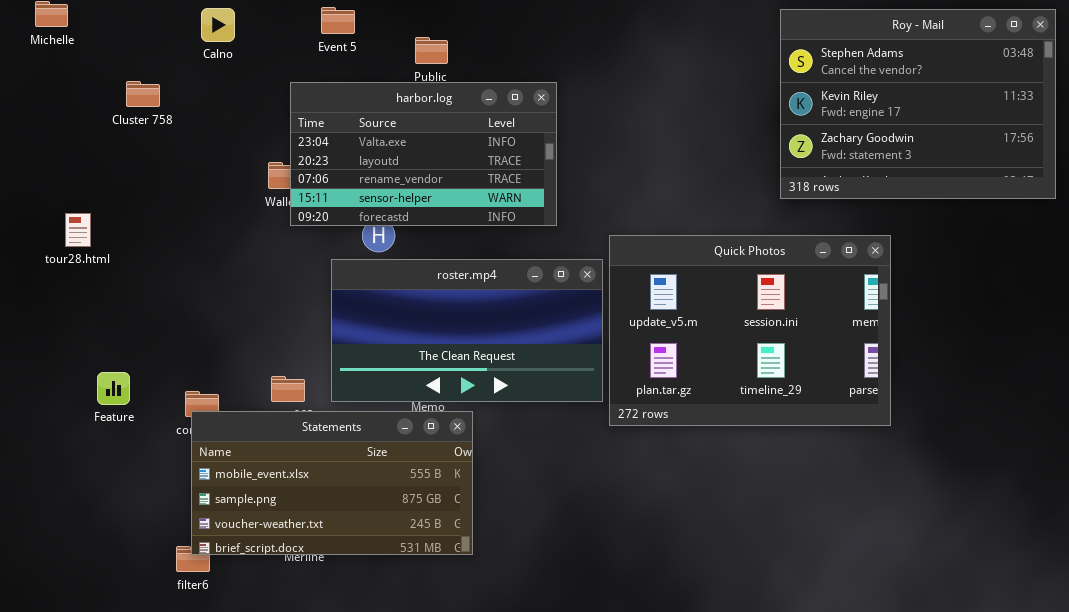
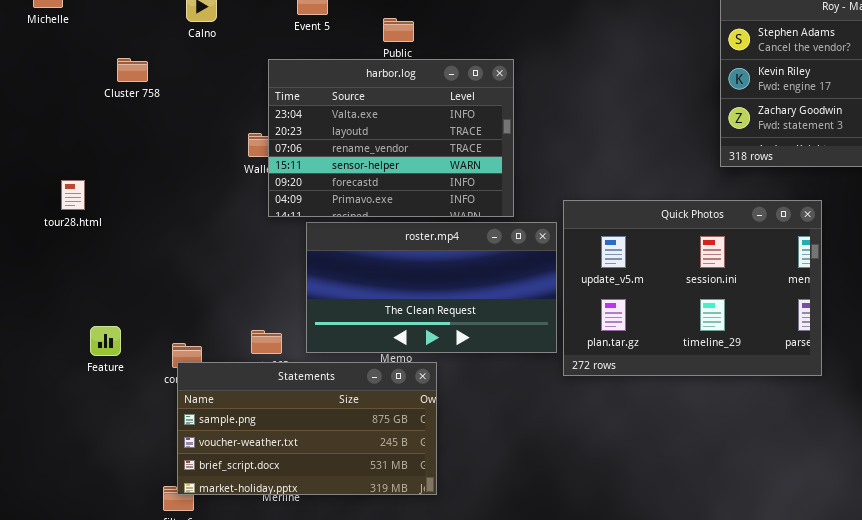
harbor.log: [290,82,557,226] -> [268,59,514,217], resized
Statements: [191,411,473,555] -> [177,362,437,495], scrolled down 1 row

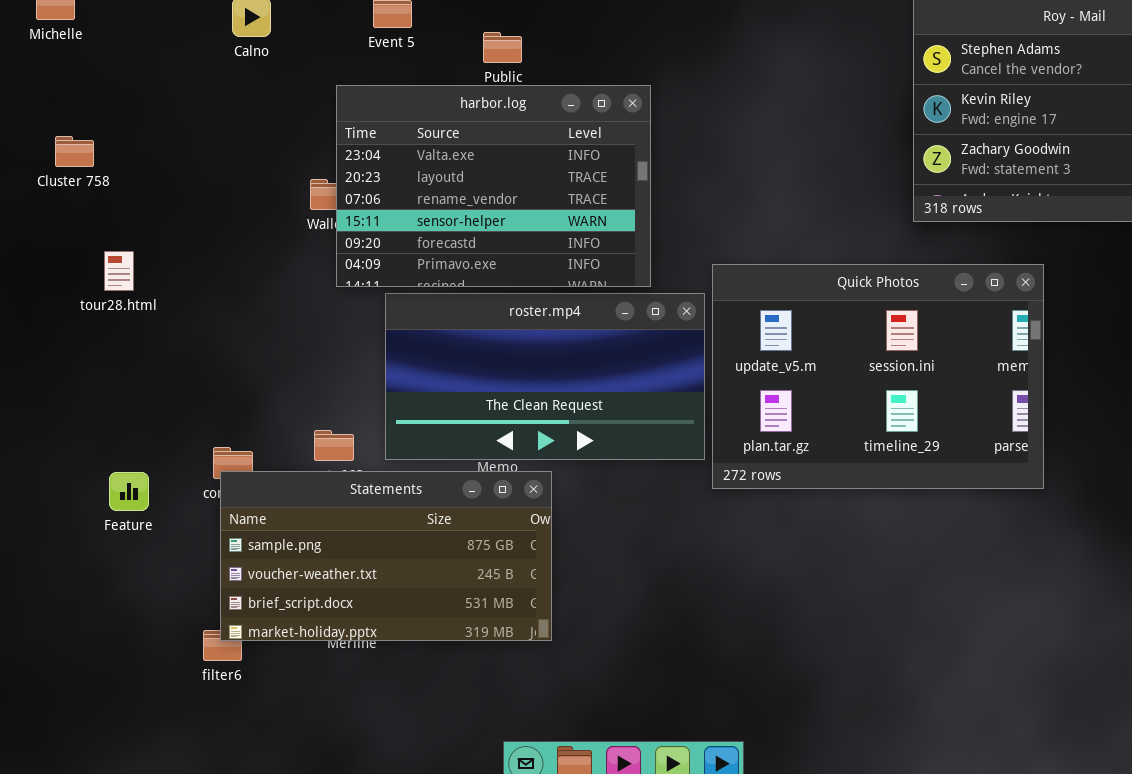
Cluster 758: [117,58,148,82] -> [55,136,94,167], moved
tour28.html: [61,180,85,210] -> [104,251,134,291], moved
Feature: [90,326,121,356] -> [109,472,149,511], moved

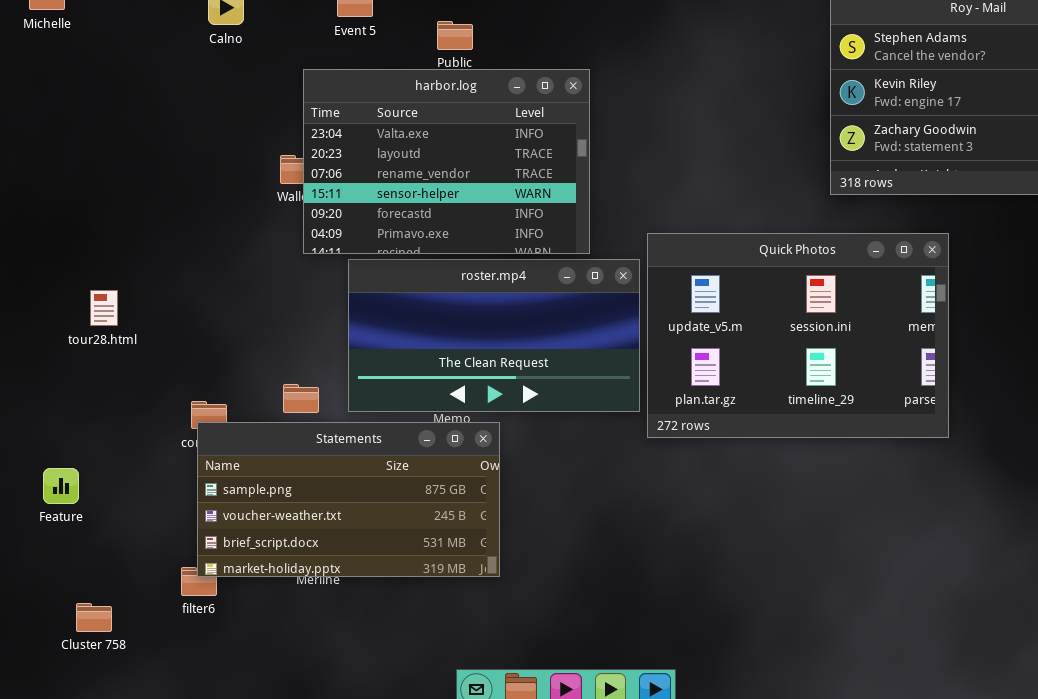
Cluster 758: [55,136,94,167] -> [76,603,112,632], moved
tour28.html: [104,251,134,291] -> [90,290,118,326], moved
Feature: [109,472,149,511] -> [43,468,79,504], moved

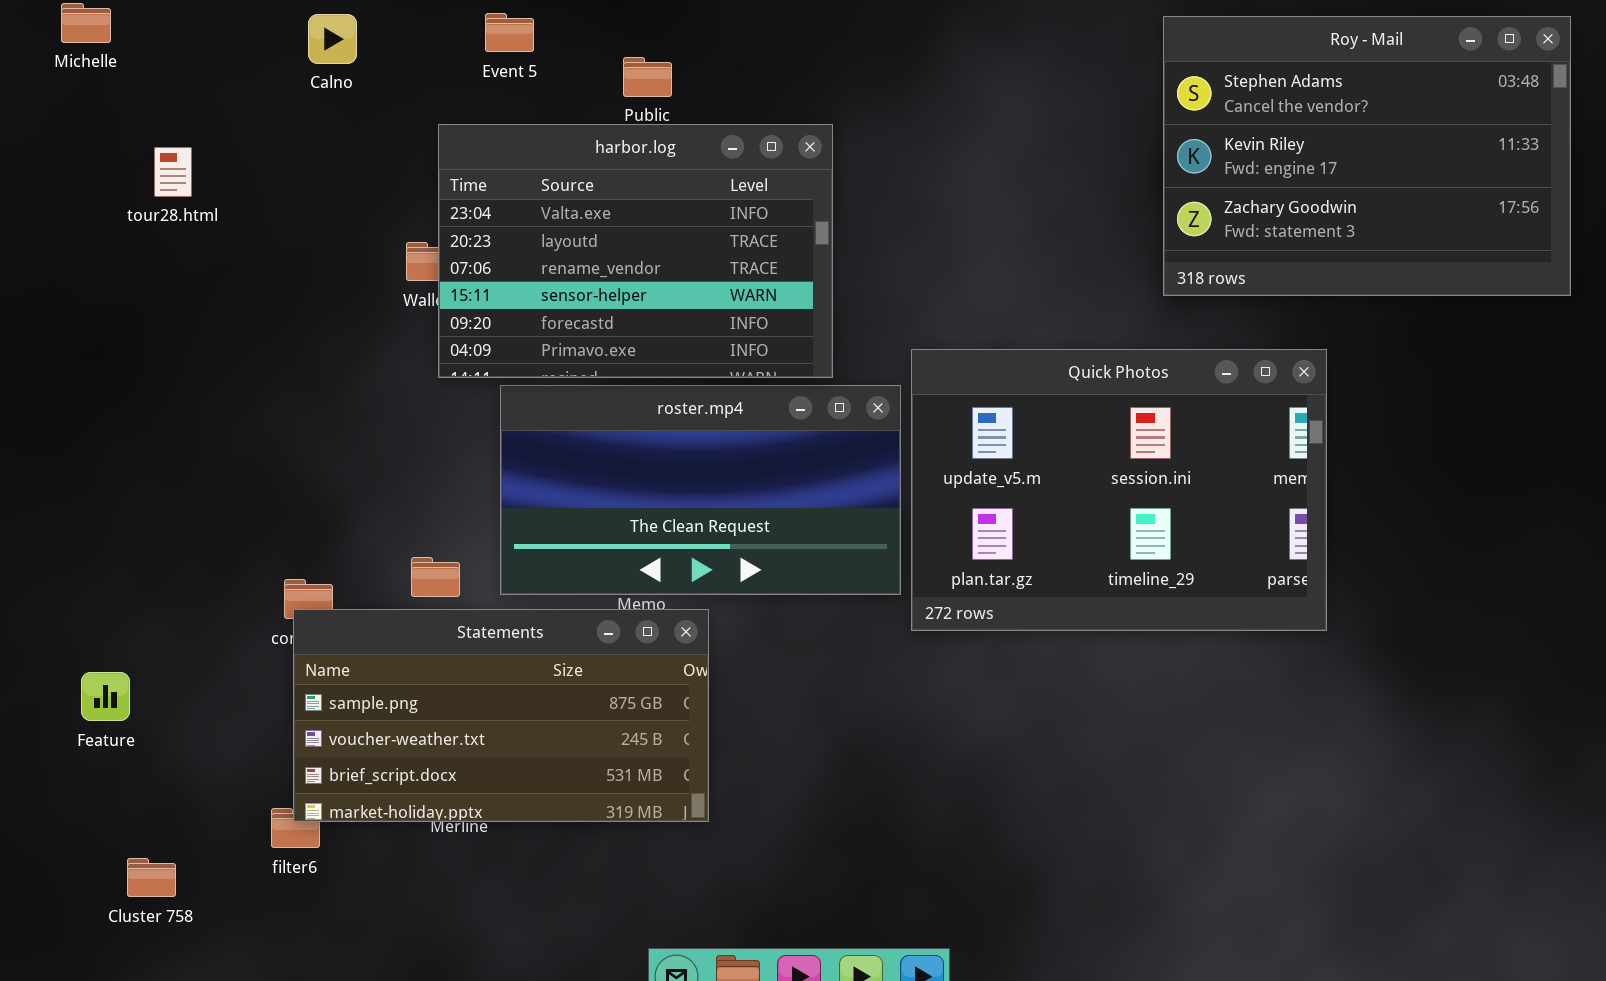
tour28.html: [90,290,118,326] -> [154,147,192,197], moved

